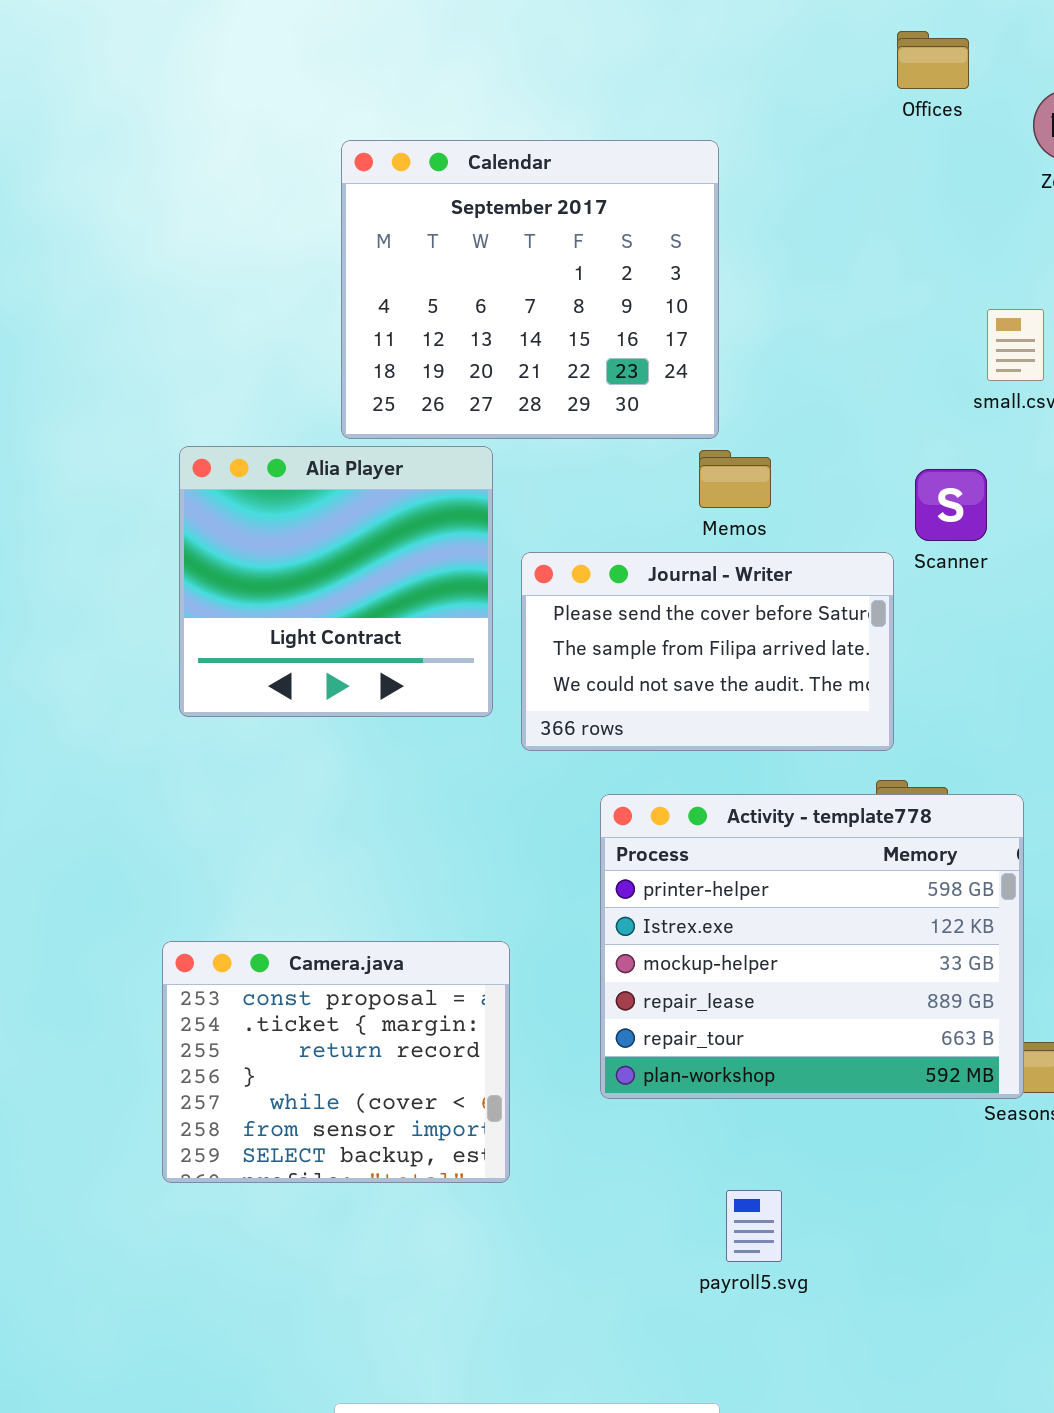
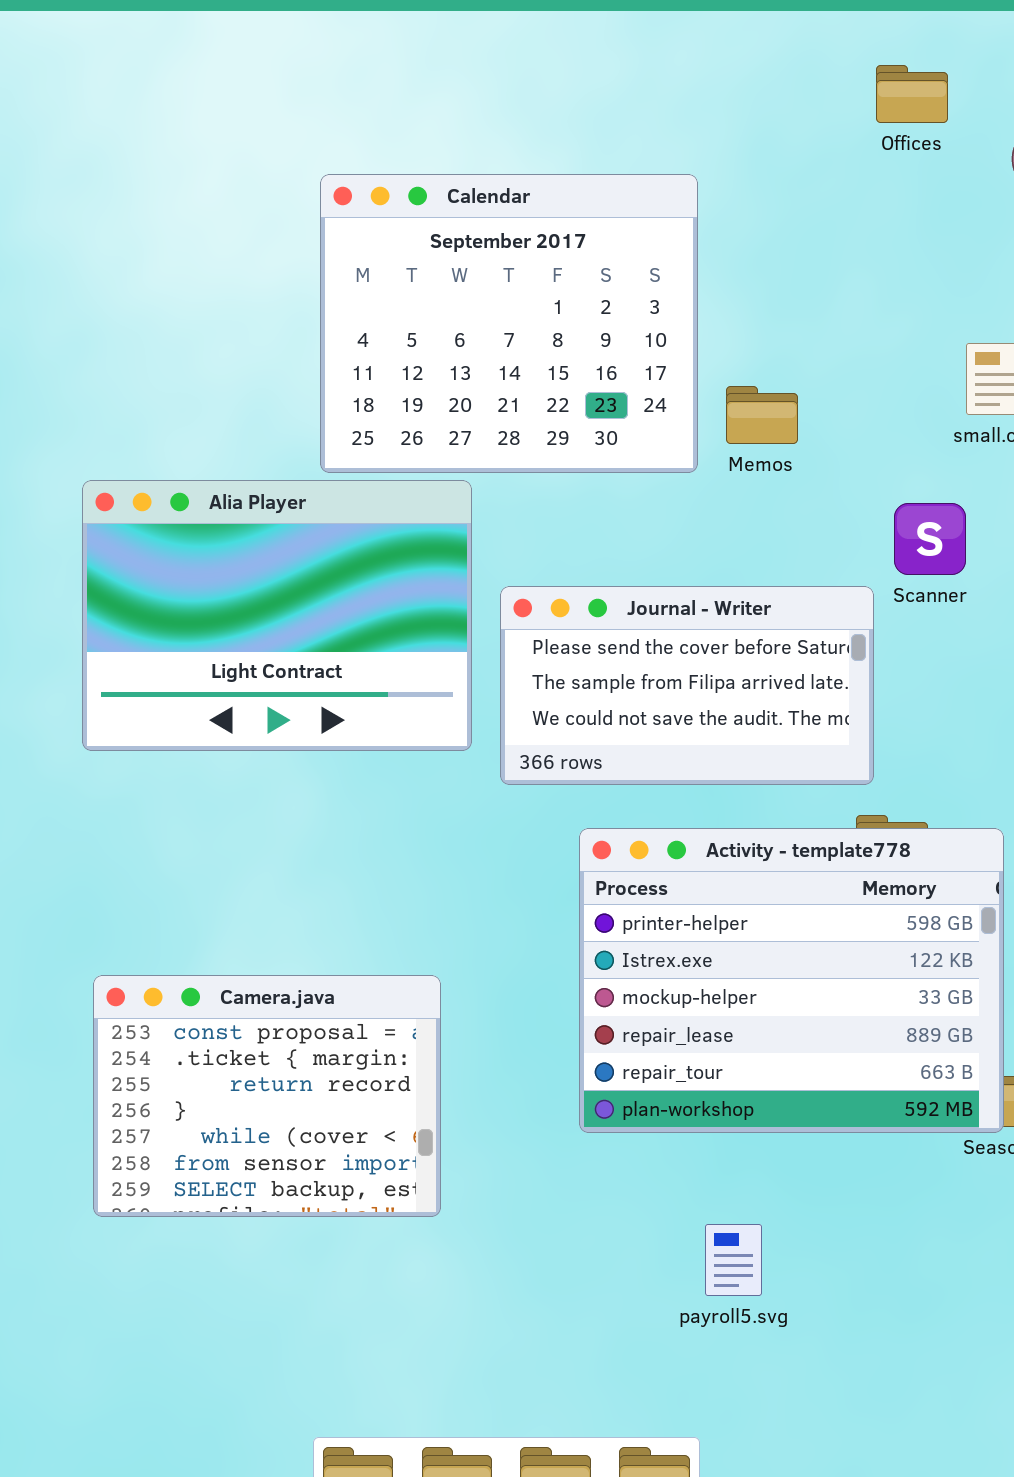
Alia Player: [179,446,493,717] -> [82,480,472,751], resized
Memos: [699,450,771,508] -> [726,386,798,444], moved
Camera.java: [162,941,510,1183] -> [93,975,441,1217], moved

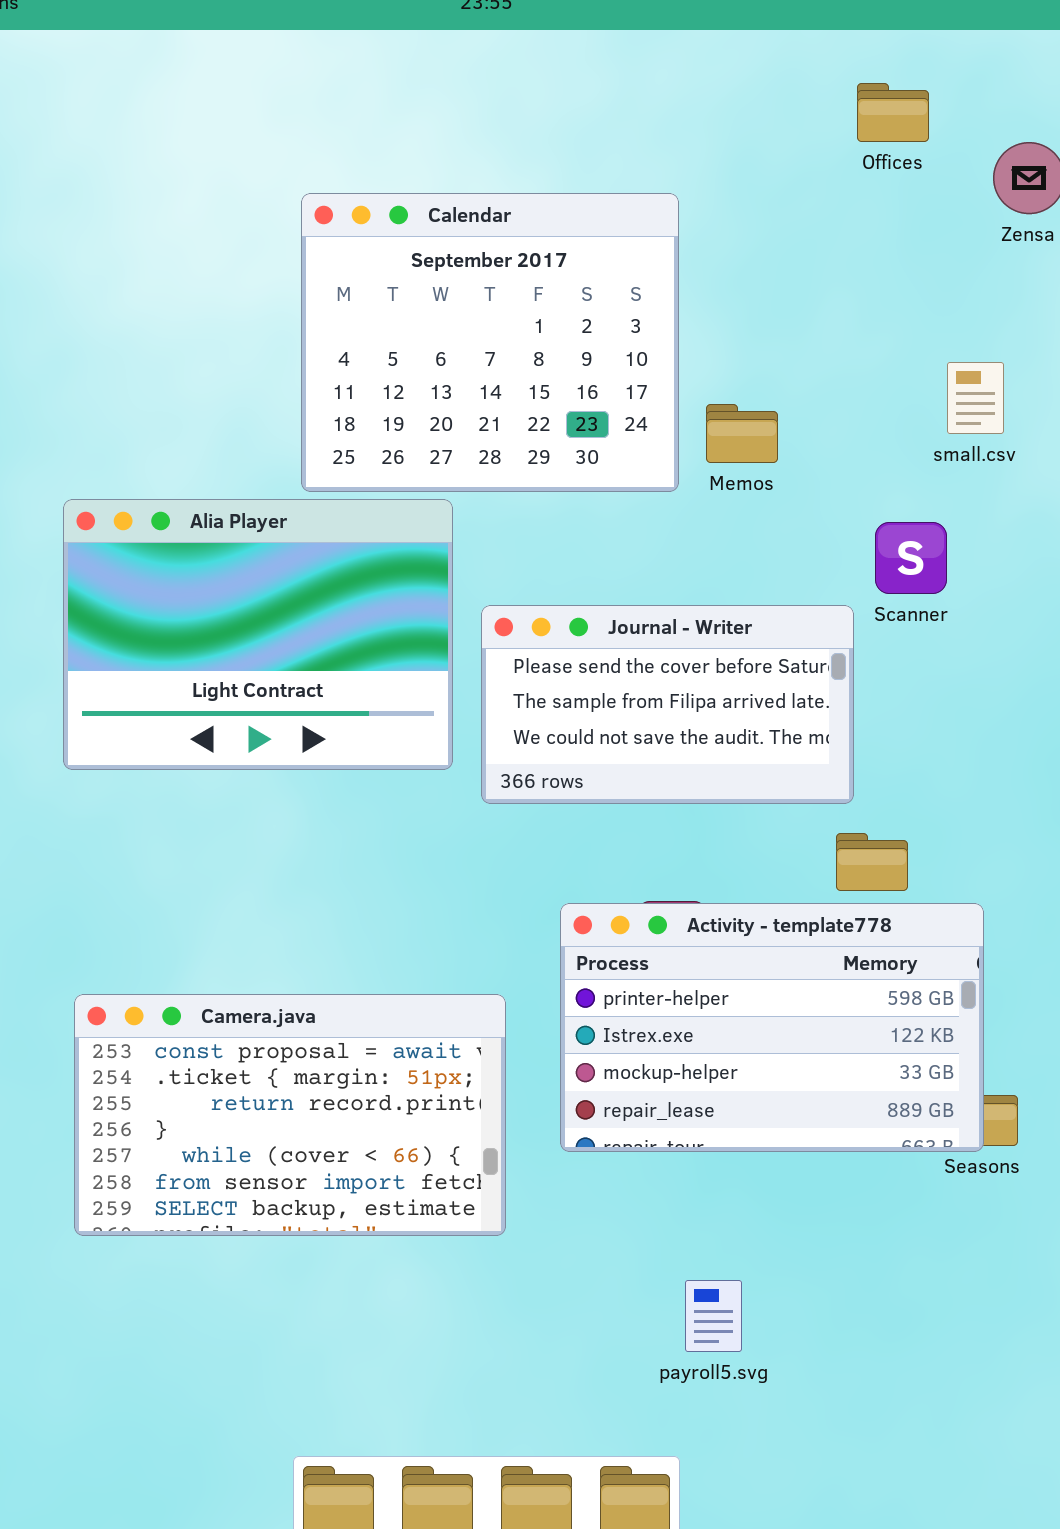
Activity - template778: [579,828,1004,1133] -> [560,903,984,1152], resized
Camera.java: [93,975,441,1217] -> [74,994,506,1236], resized
payroll5.svg: [705,1224,762,1296] -> [685,1280,742,1352], moved

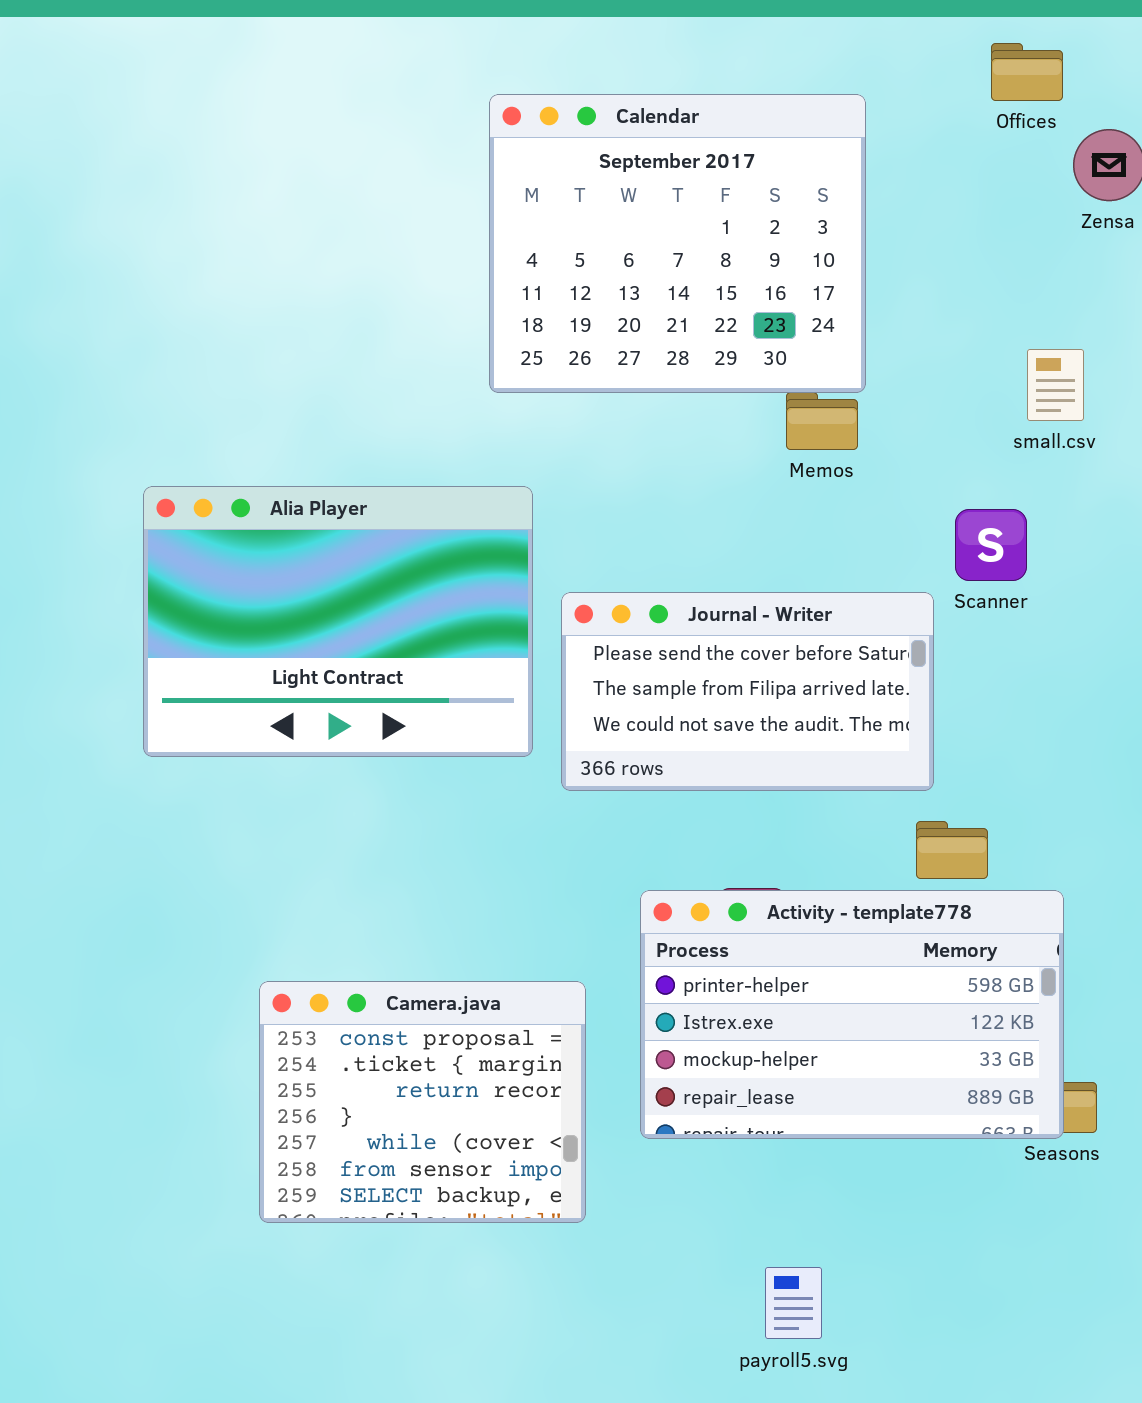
Offices: [857,83,929,142] -> [991,43,1063,101], moved
Calendar: [301,193,679,492] -> [489,94,866,393], moved
Camera.java: [74,994,506,1236] -> [259,981,586,1223], resized

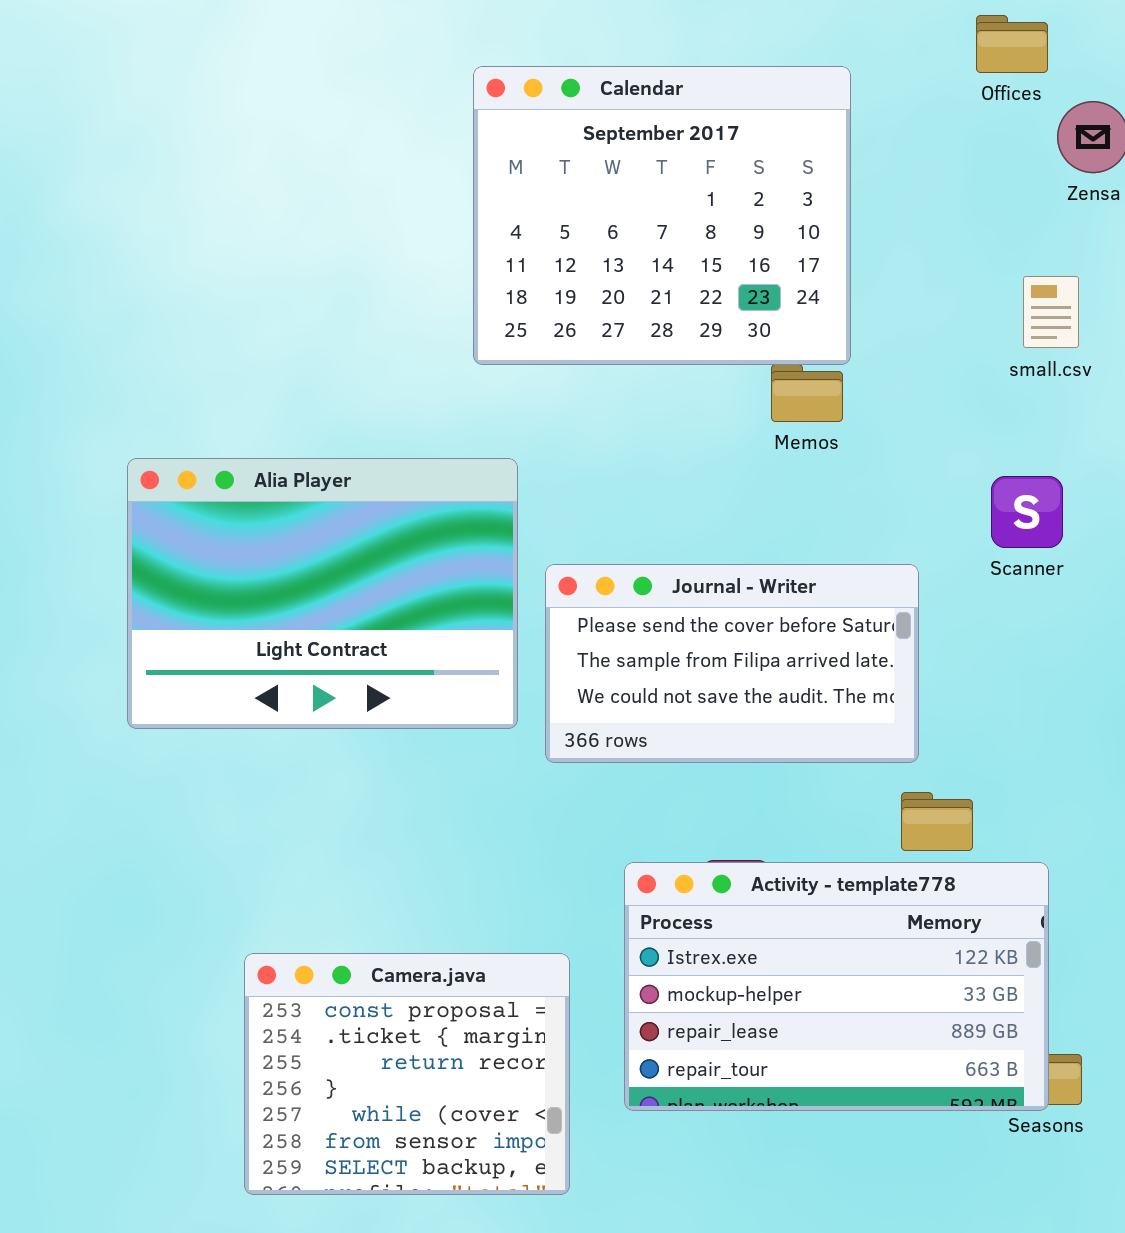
small.csv: [1027,349,1084,421] -> [1023,276,1079,348], moved
Scanner: [955,509,1027,581] -> [991,476,1063,548], moved
Activity - template778: [640,890,1064,1139] -> [624,862,1049,1111], scrolled down 1 row

